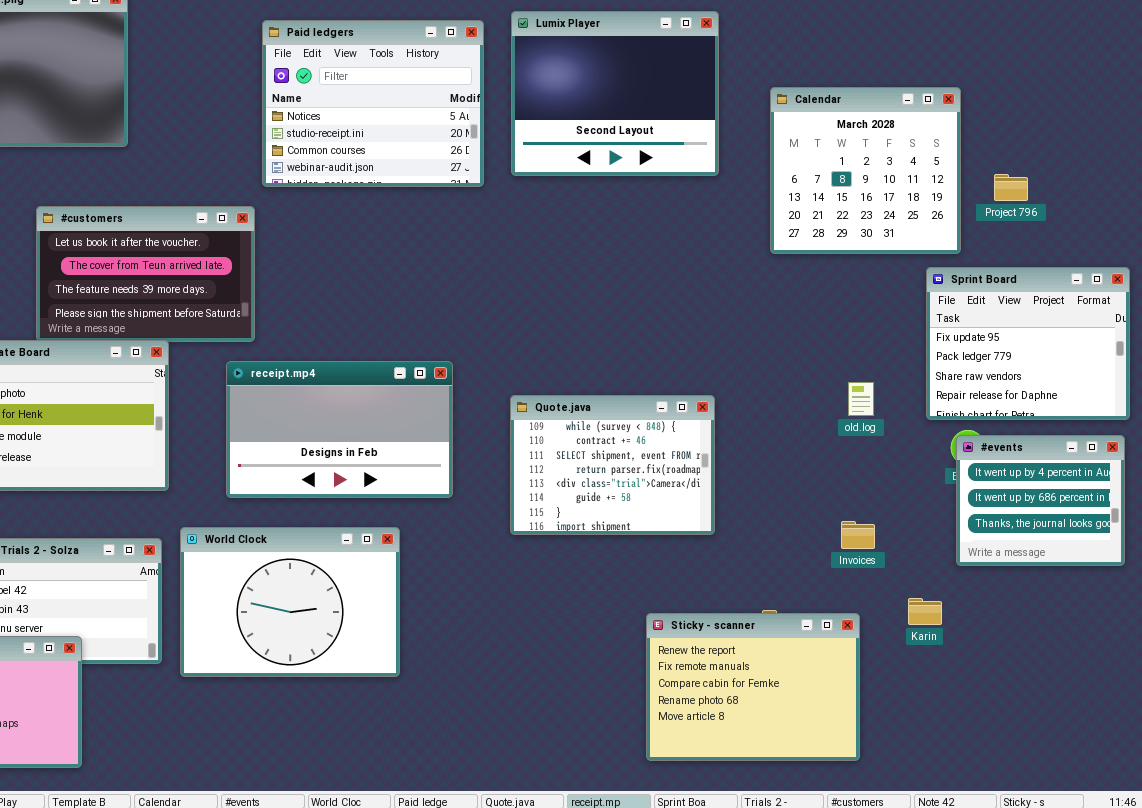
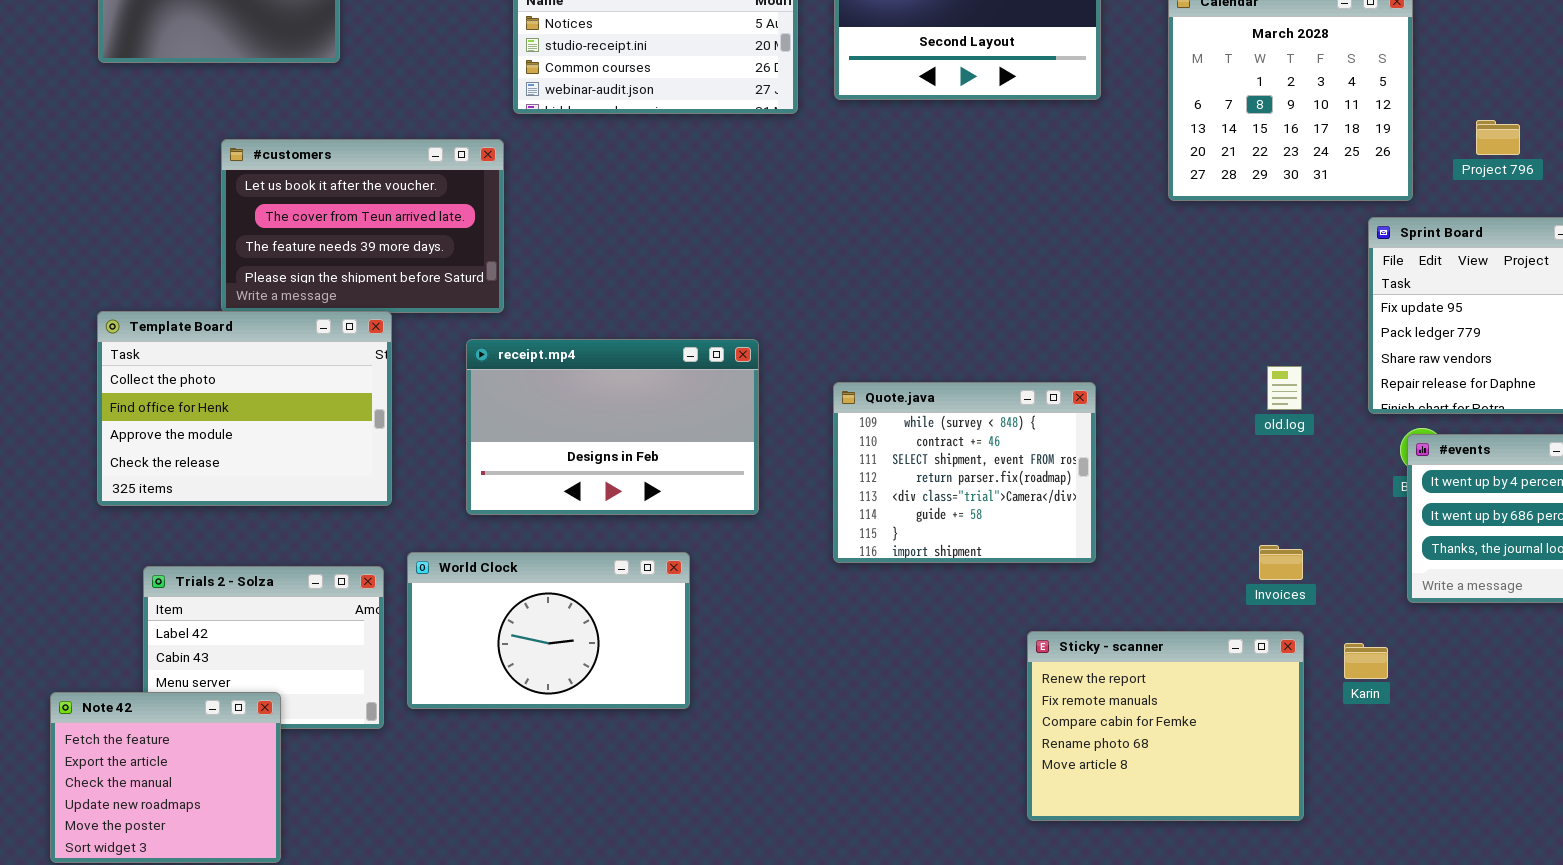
Project 796: [994,174,1028,201] -> [1476,120,1520,155], moved
World Clock: [180,527,400,677] -> [407,552,690,709], resized
Sticky - scanner: [646,613,860,761] -> [1027,631,1304,821], moved

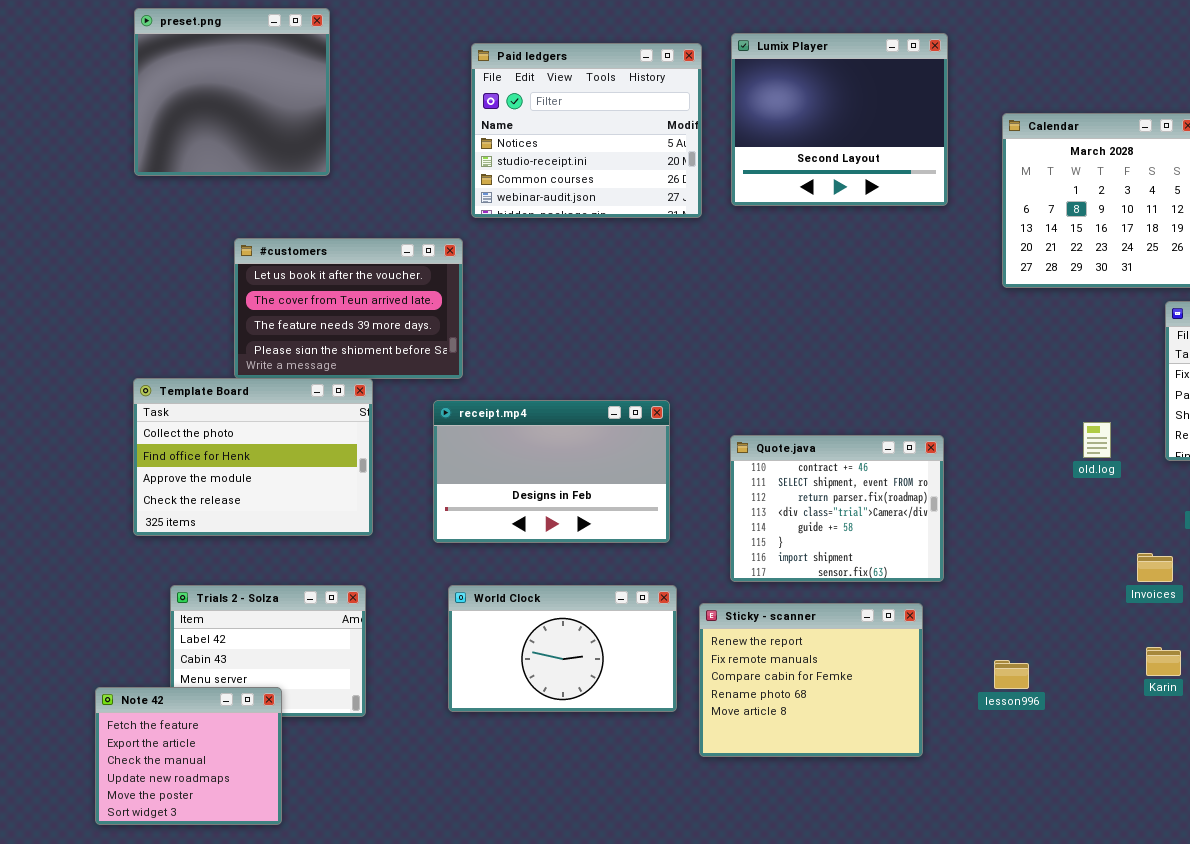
Quote.java: [833,382,1096,563] -> [730,435,944,582], scrolled down 1 row
Invoices: [1259,545,1303,580] -> [1137,553,1173,582], moved
World Clock: [407,552,690,709] -> [448,585,677,712], moved
Sticky - scanner: [1027,631,1304,821] -> [699,603,923,757], moved

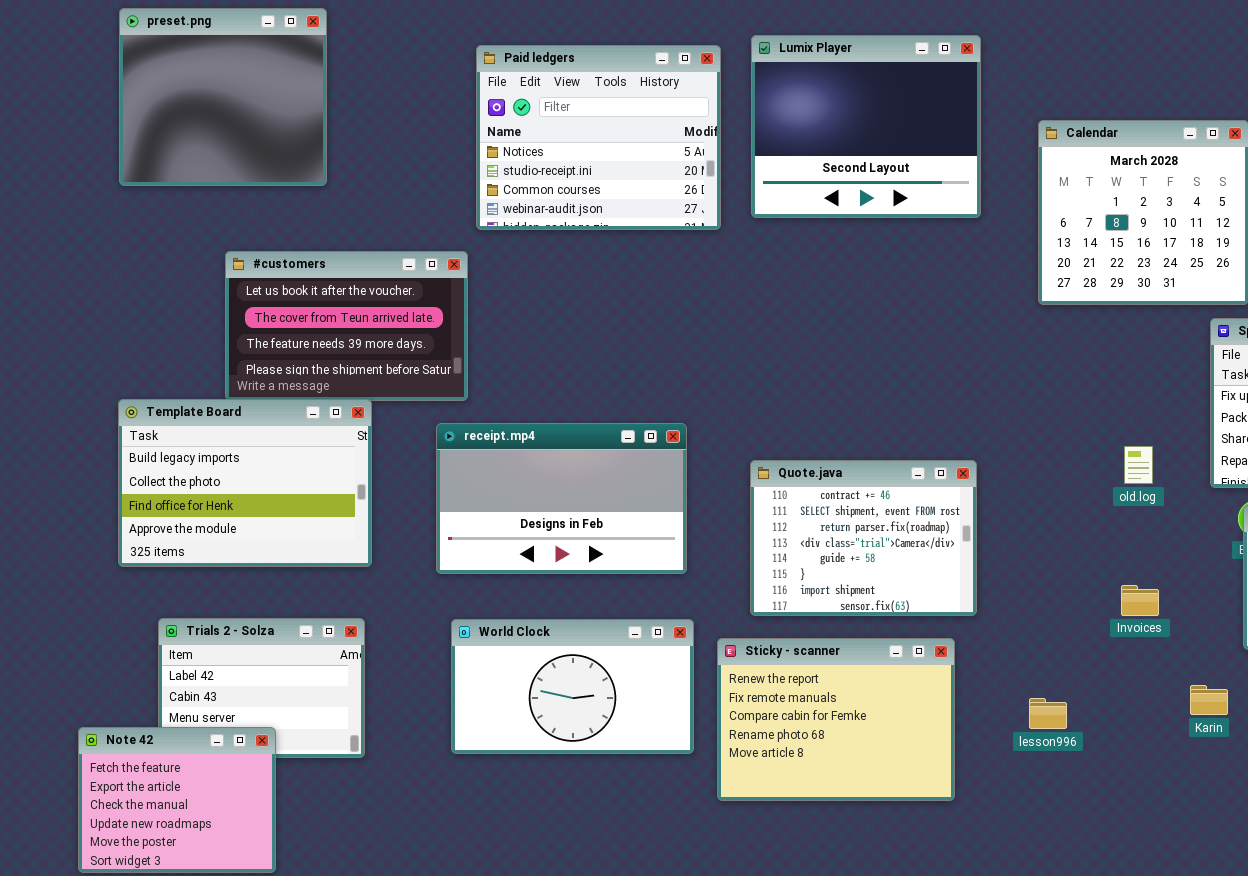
Template Board: [133,378,373,536] -> [118,399,372,567], scrolled up 1 row
Invoices: [1137,553,1173,582] -> [1121,585,1159,616], moved

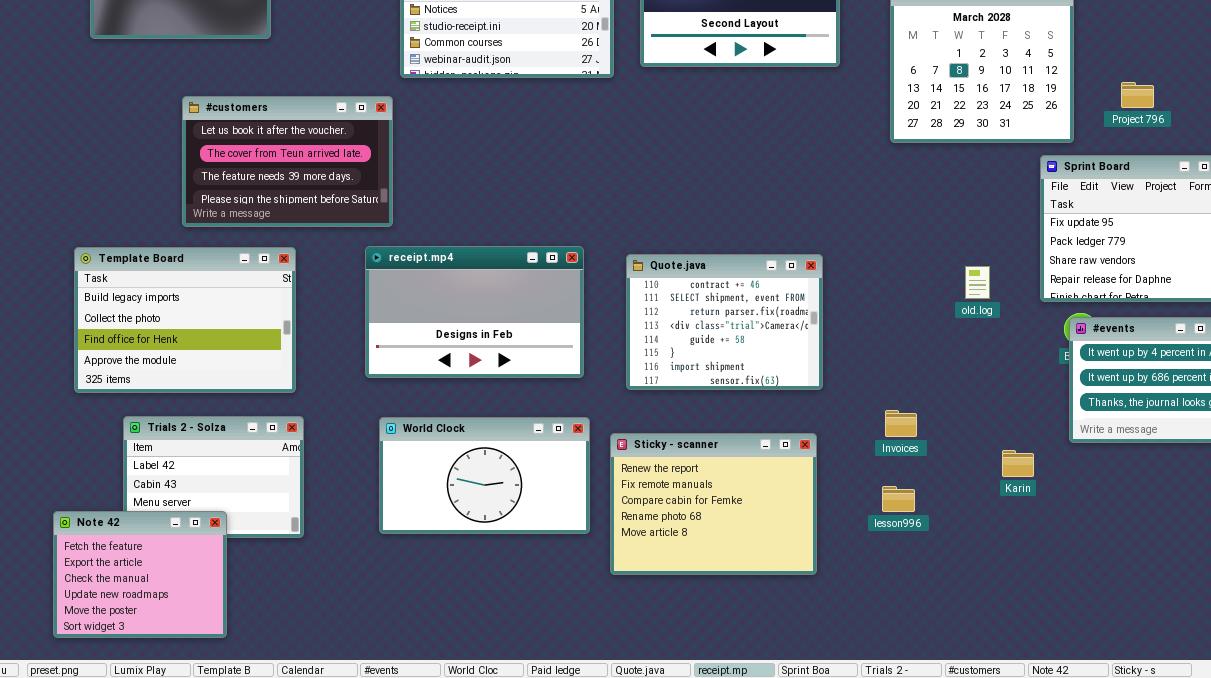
Template Board: [118,399,372,567] -> [74,247,296,393], moved
Quote.java: [750,460,977,616] -> [626,254,823,390], moved
Invoices: [1121,585,1159,616] -> [885,410,917,437], moved
Karin: [1190,685,1228,715] -> [1002,450,1034,477], moved

